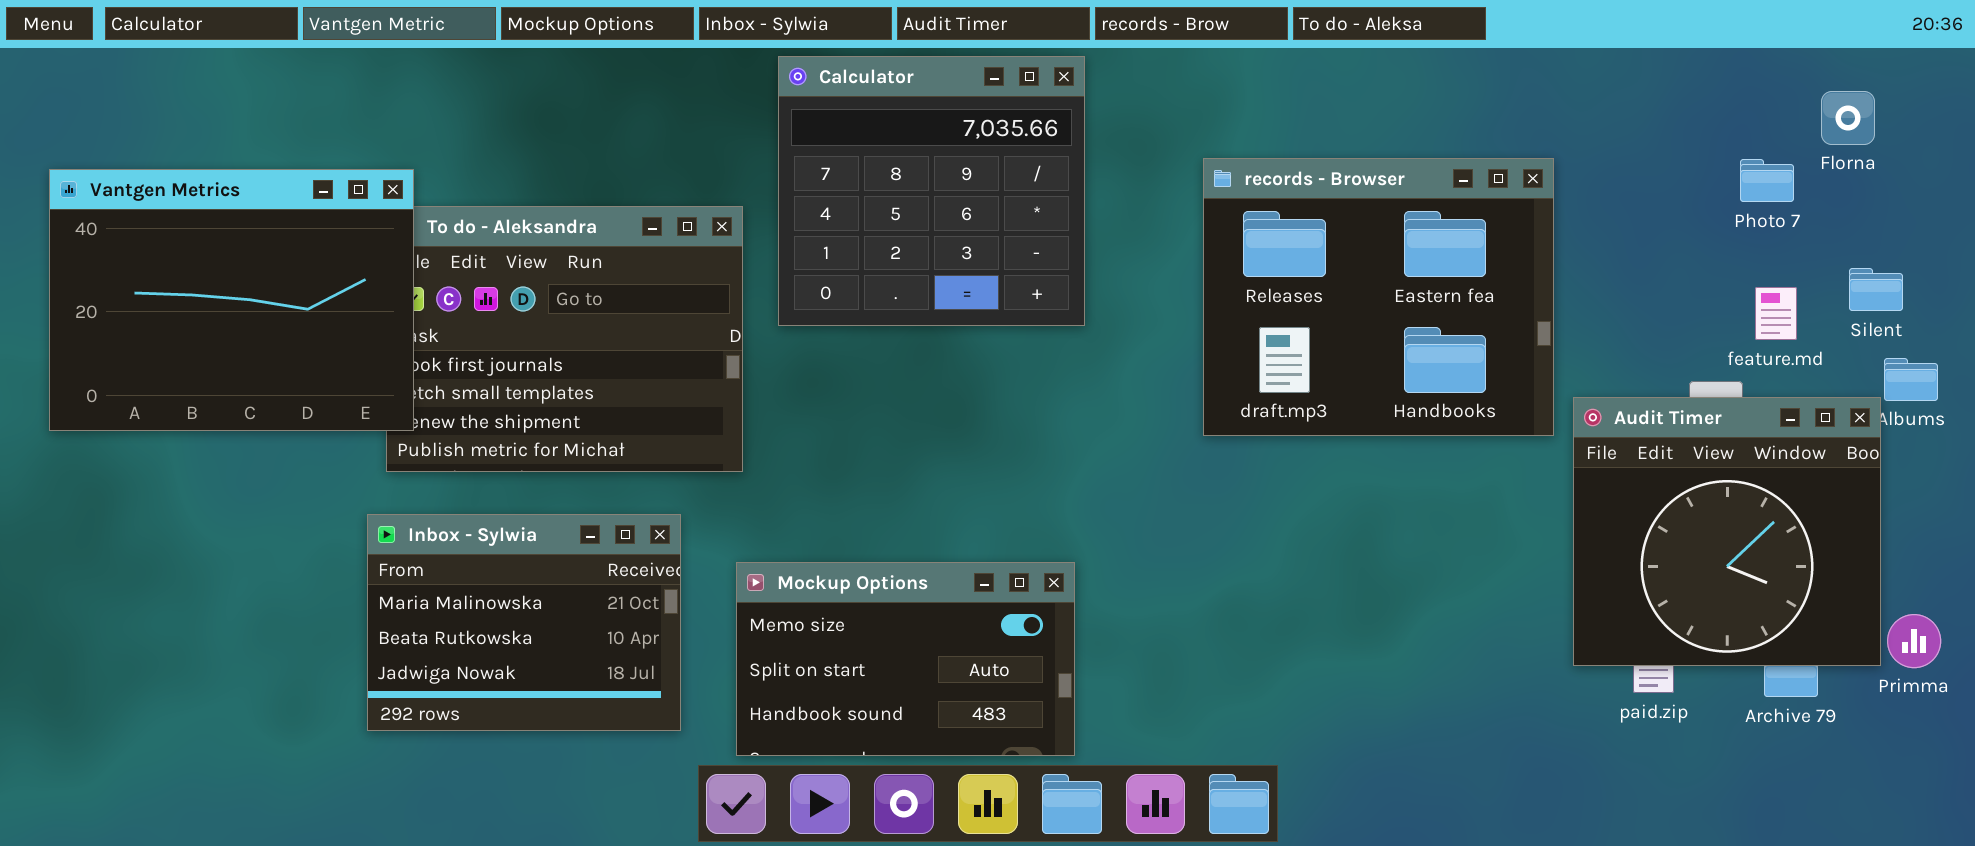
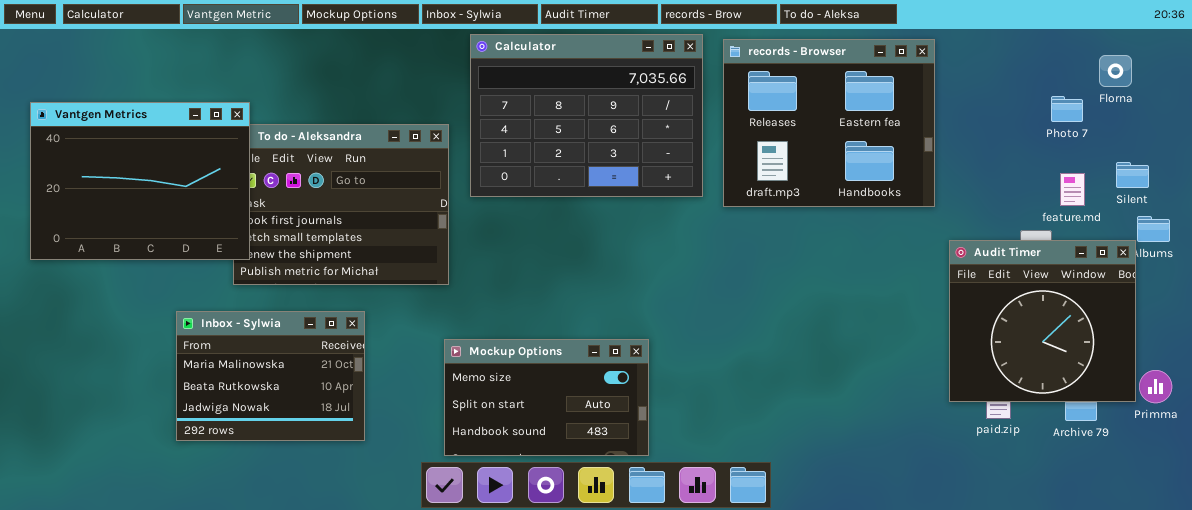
Calculator: [778,56,1085,326] -> [470,34,703,197], resized
records - Browser: [1203,158,1554,436] -> [723,39,935,207], moved
Inbox - Sylwia: [367,514,681,731] -> [176,311,365,441], moved

